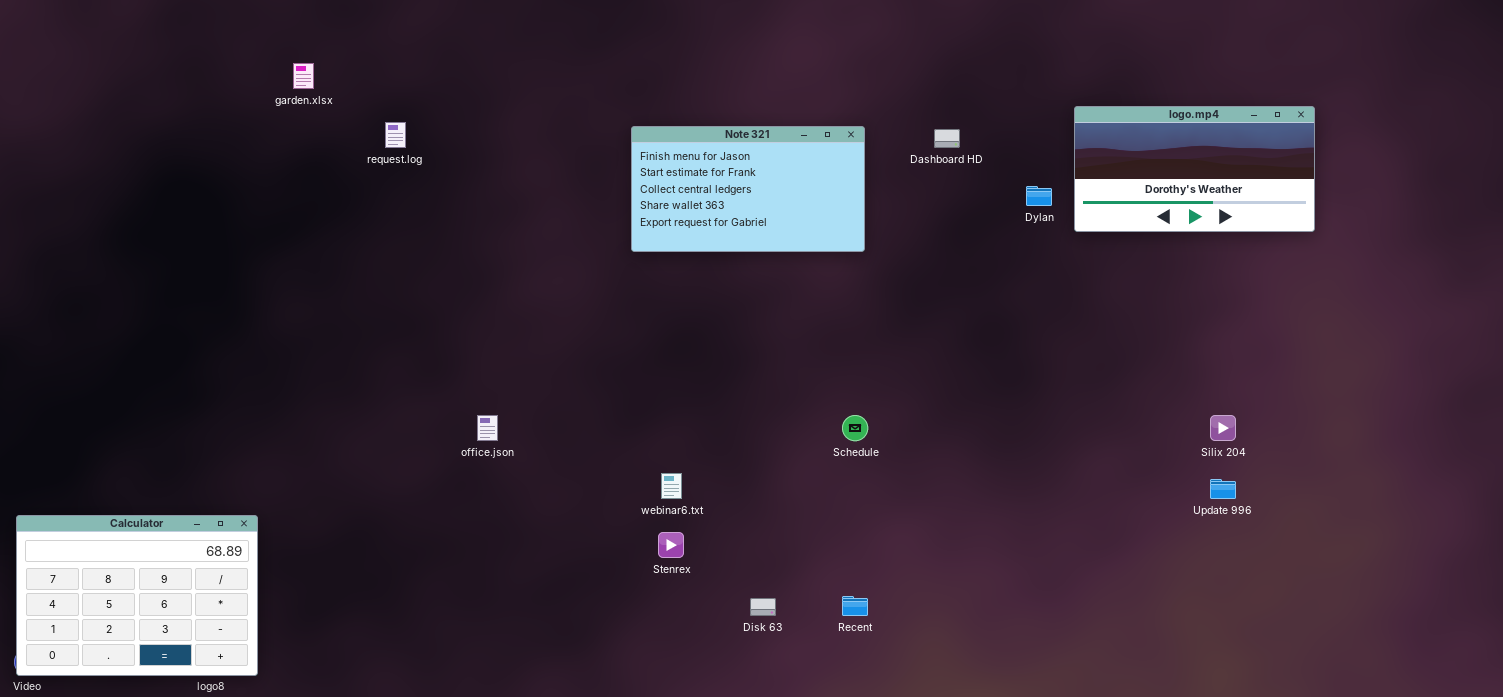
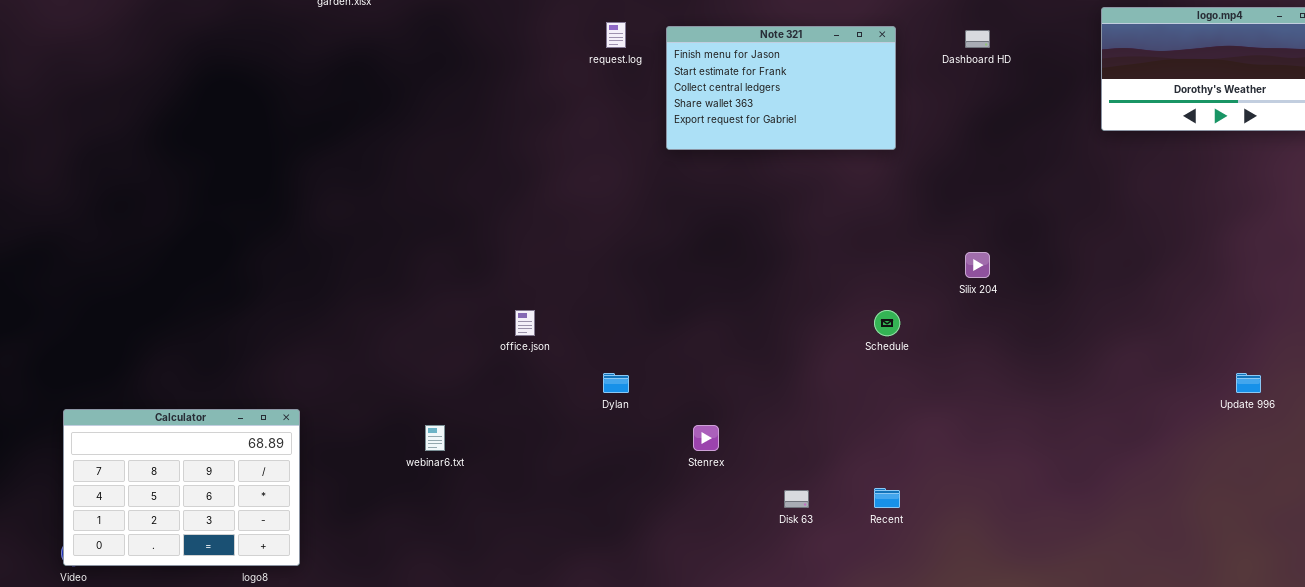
request.log: [385,122,406,148] -> [606,22,626,48], moved
Dylan: [1026,186,1052,206] -> [603,373,629,393], moved
Silix 204: [1210,415,1236,441] -> [965,252,990,278], moved
webinar6.txt: [661,473,682,499] -> [425,425,445,451], moved

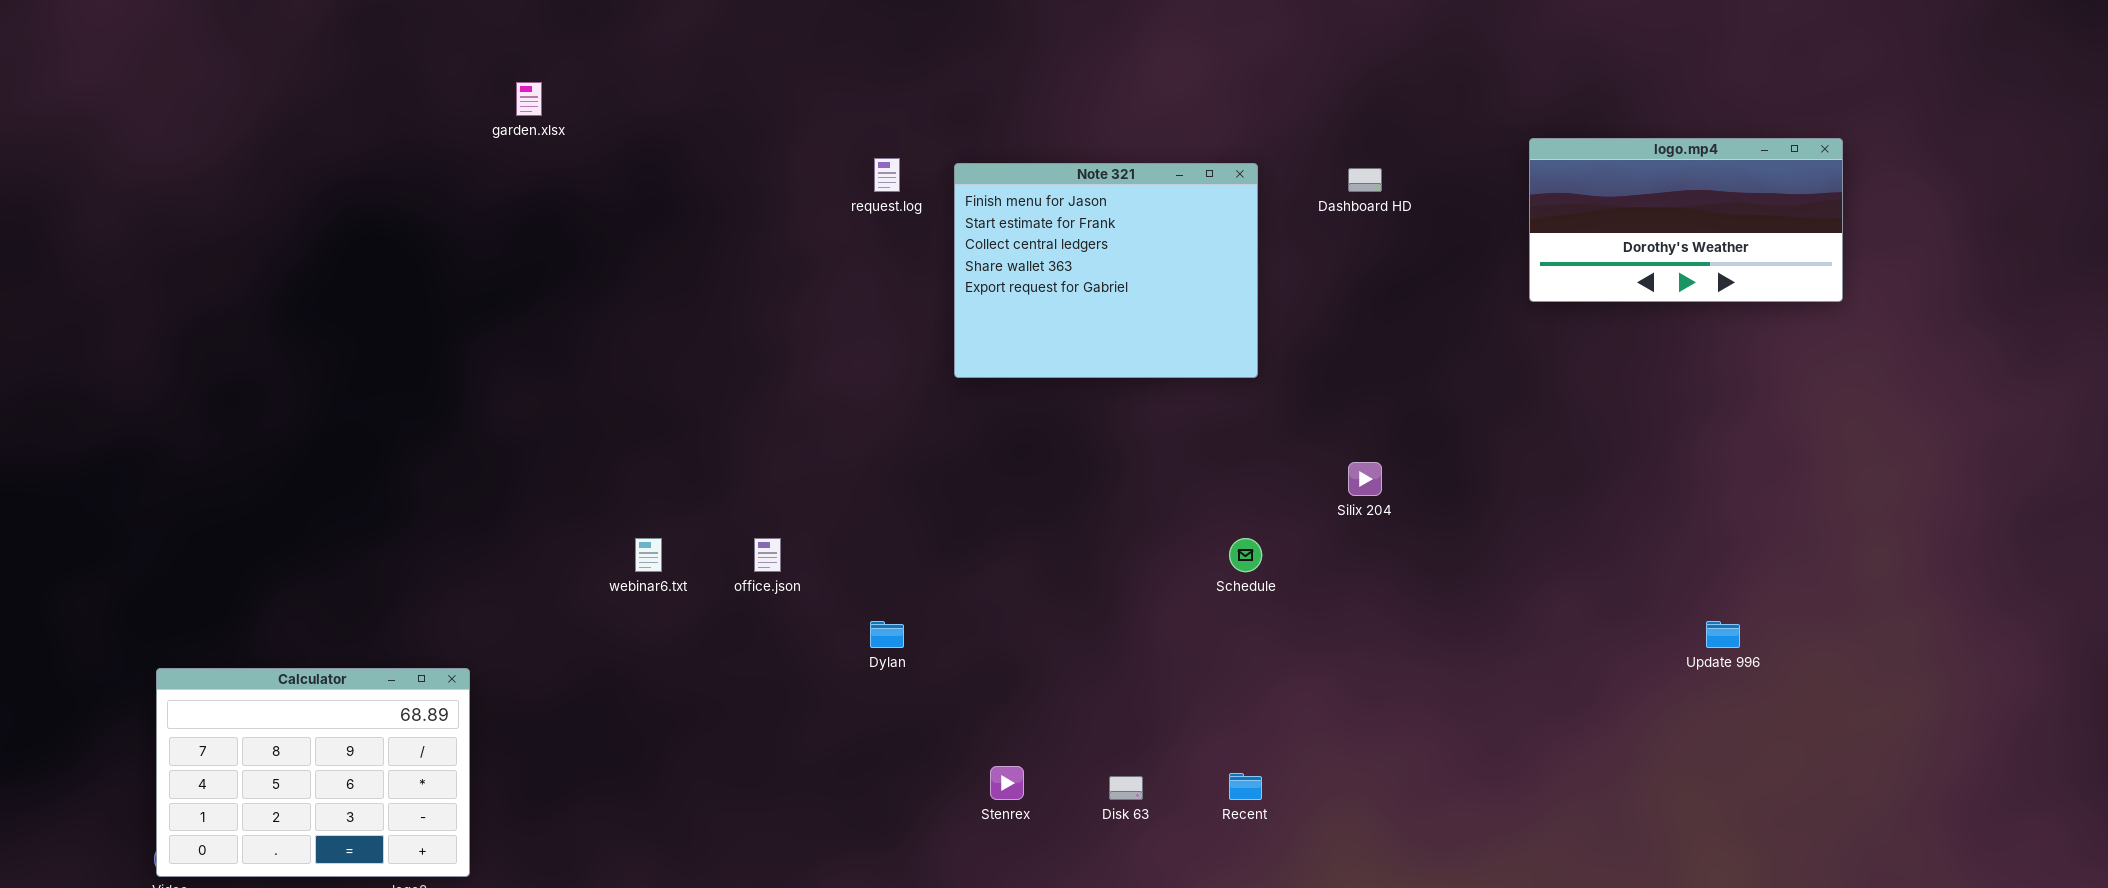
Note 321: [666,26,896,150] -> [954,163,1258,378], resized
webinar6.txt: [425,425,445,451] -> [635,538,662,572], moved
Stenrex: [693,425,719,451] -> [990,766,1024,800], moved

